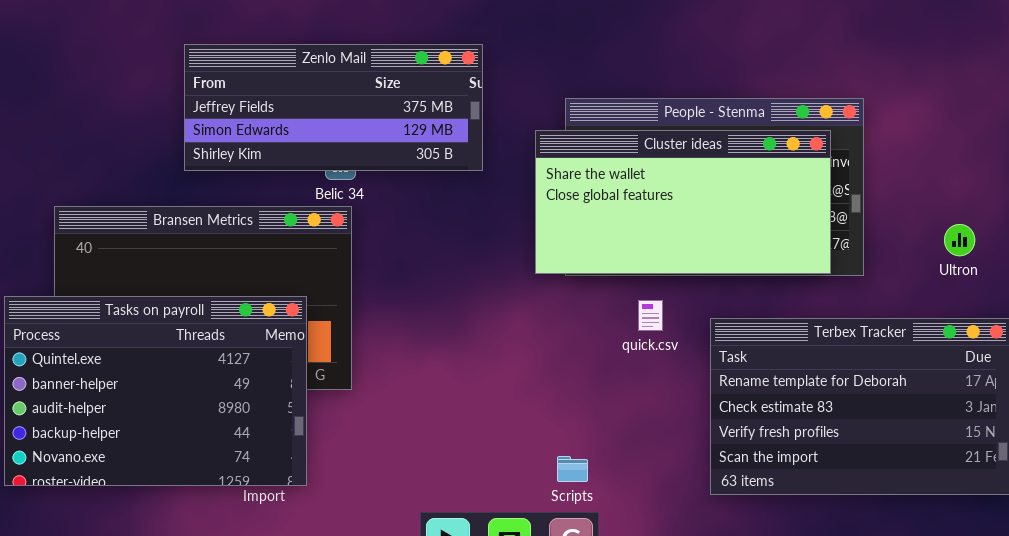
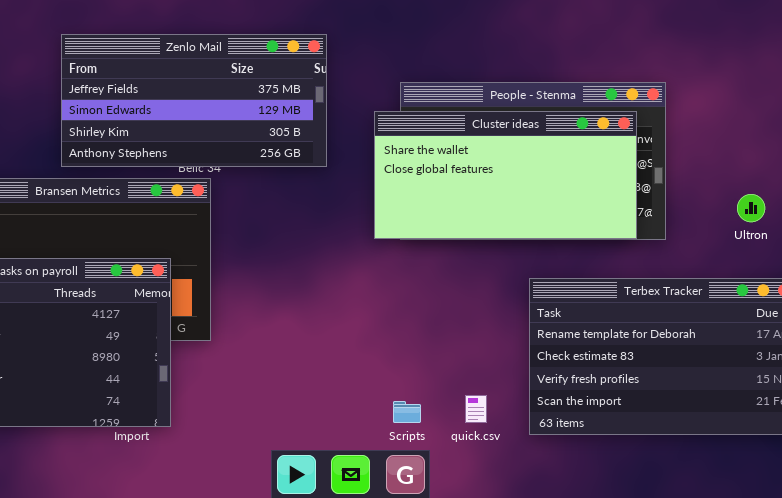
Zenlo Mail: [184,44,483,171] -> [61,34,327,167], resized
quick.csv: [638,300,663,331] -> [465,395,487,423], moved

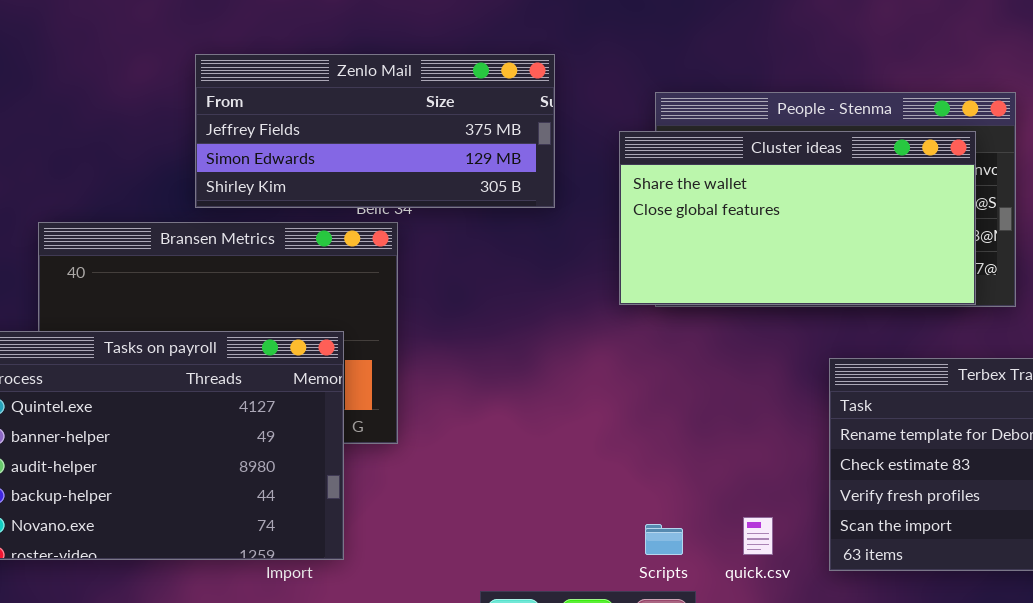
Zenlo Mail: [61,34,327,167] -> [195,54,555,208], resized

